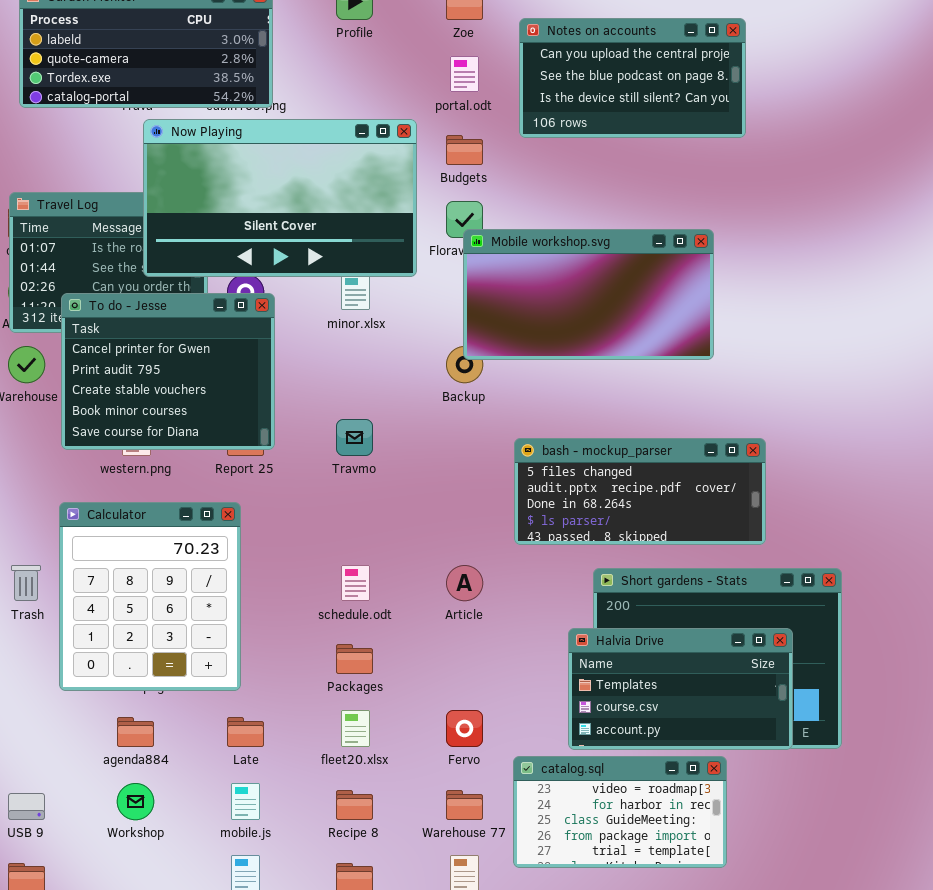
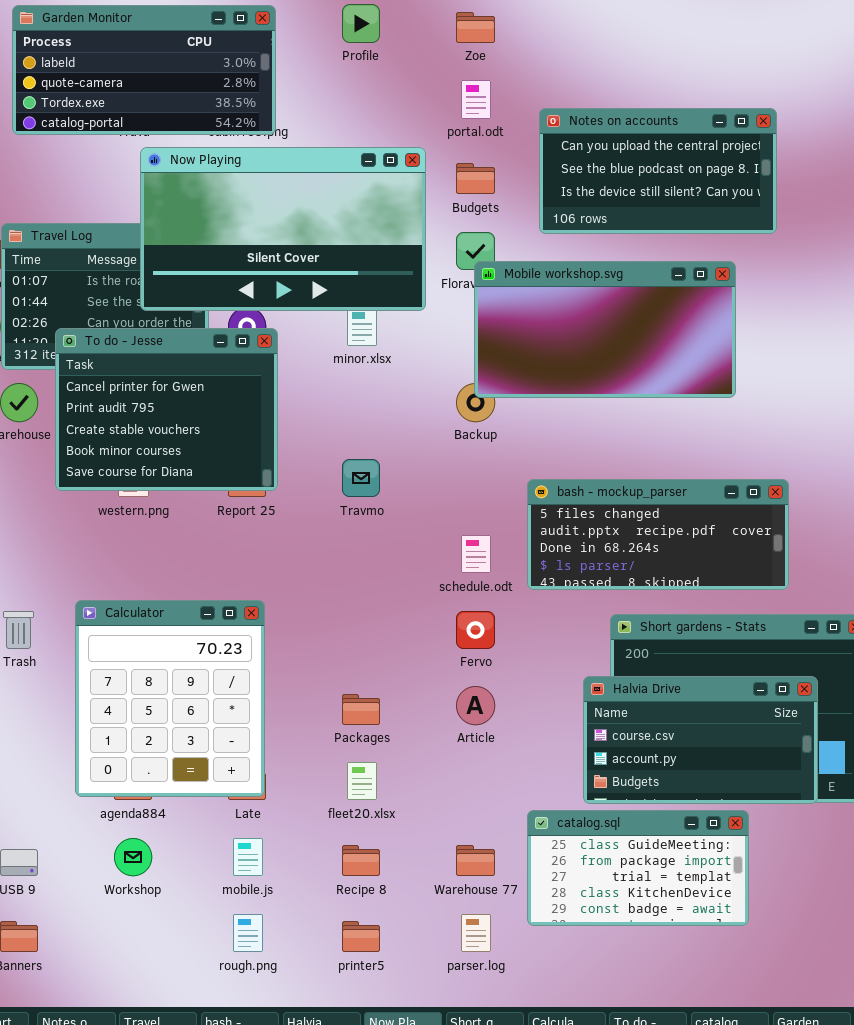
Notes on accounts: [519,18,746,138] -> [539,108,777,234], moved
Calculator: [59,502,241,691] -> [75,600,265,797], moved
schedule.odt: [341,565,370,601] -> [461,535,491,573], moved
Article: [446,565,483,601] -> [456,686,495,725], moved
Halvia Drive: [568,628,793,750] -> [583,676,818,804], scrolled down 1 row
Fervo: [446,710,483,747] -> [456,611,495,649], moved
catalog.sql: [513,756,727,868] -> [527,810,749,926], scrolled down 2 rows

